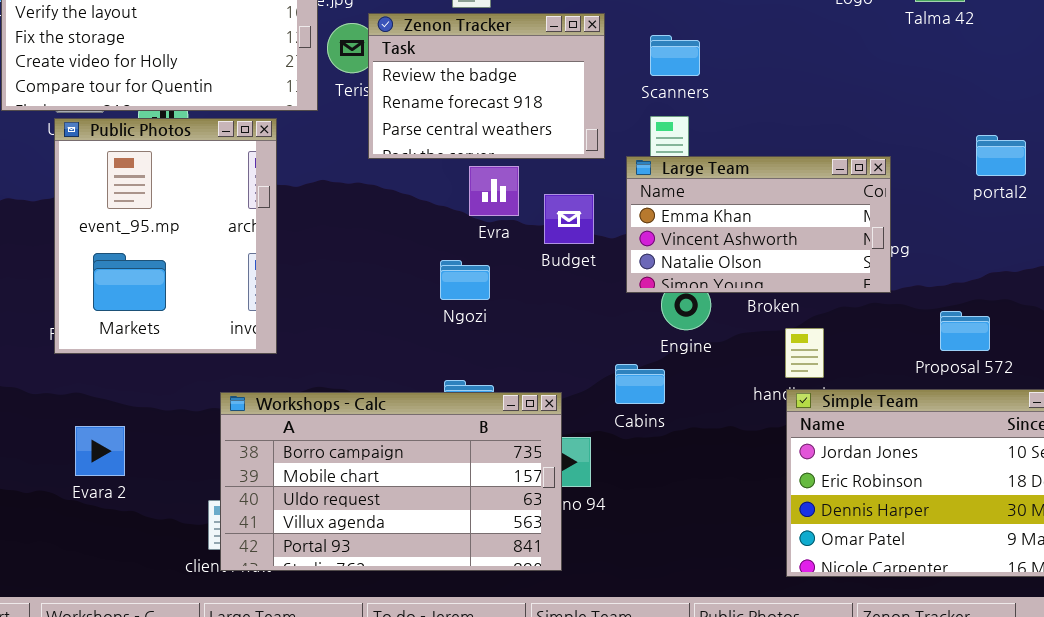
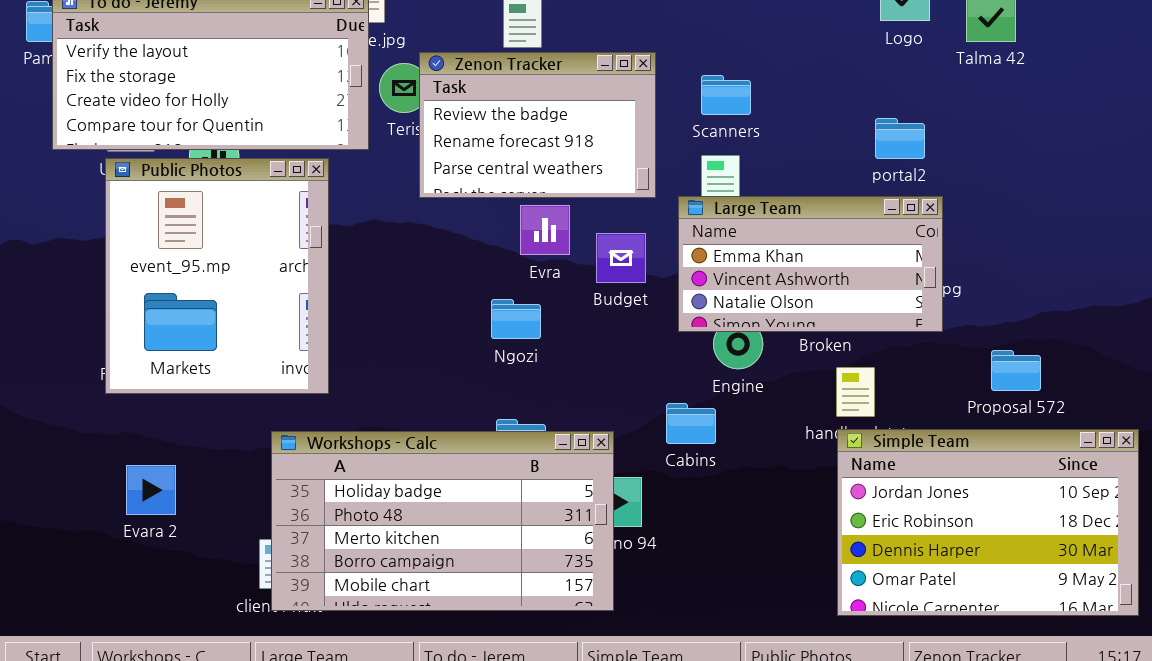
portal2: [976,135,1026,176] -> [875,118,925,159], moved
Workshops - Calc: [220,392,562,571] -> [271,431,614,611], scrolled up 3 rows

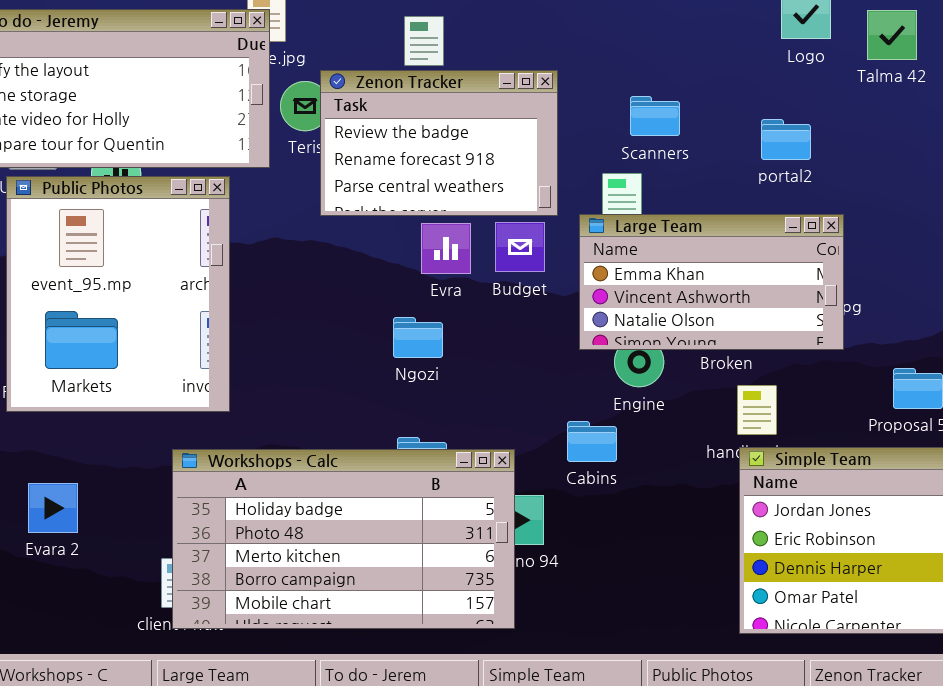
Scanners: [701,75,751,115] -> [630,96,680,136], moved
portal2: [875,118,925,159] -> [761,119,811,160], moved
Budget: [596,233,646,283] -> [495,222,545,272], moved

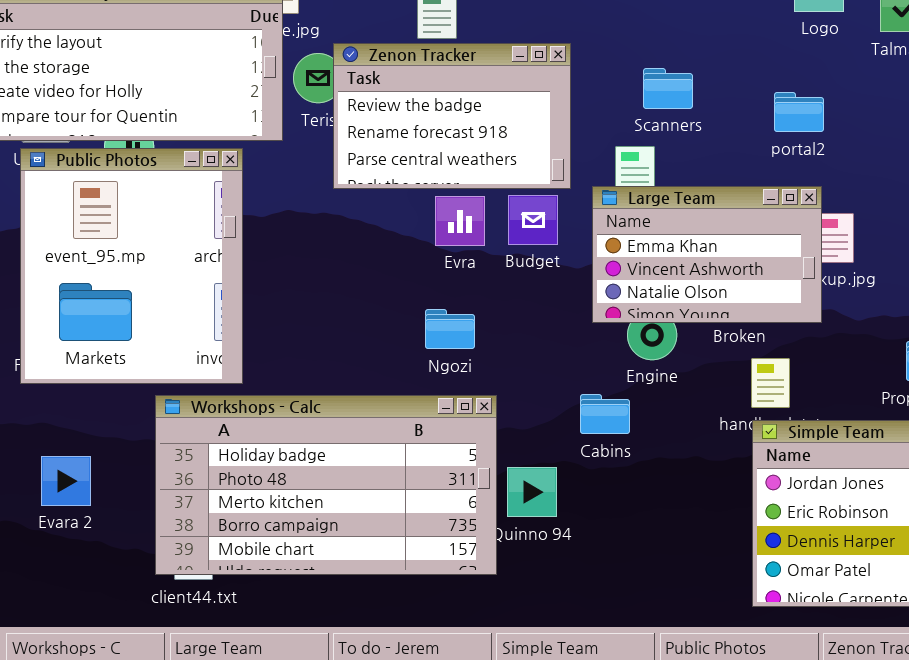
Large Team: [579,214,844,350] -> [592,186,822,323], resized
Ngozi: [393,317,443,358] -> [425,309,475,349], moved
Workshops - Calc: [172,449,515,629] -> [155,395,497,575], moved

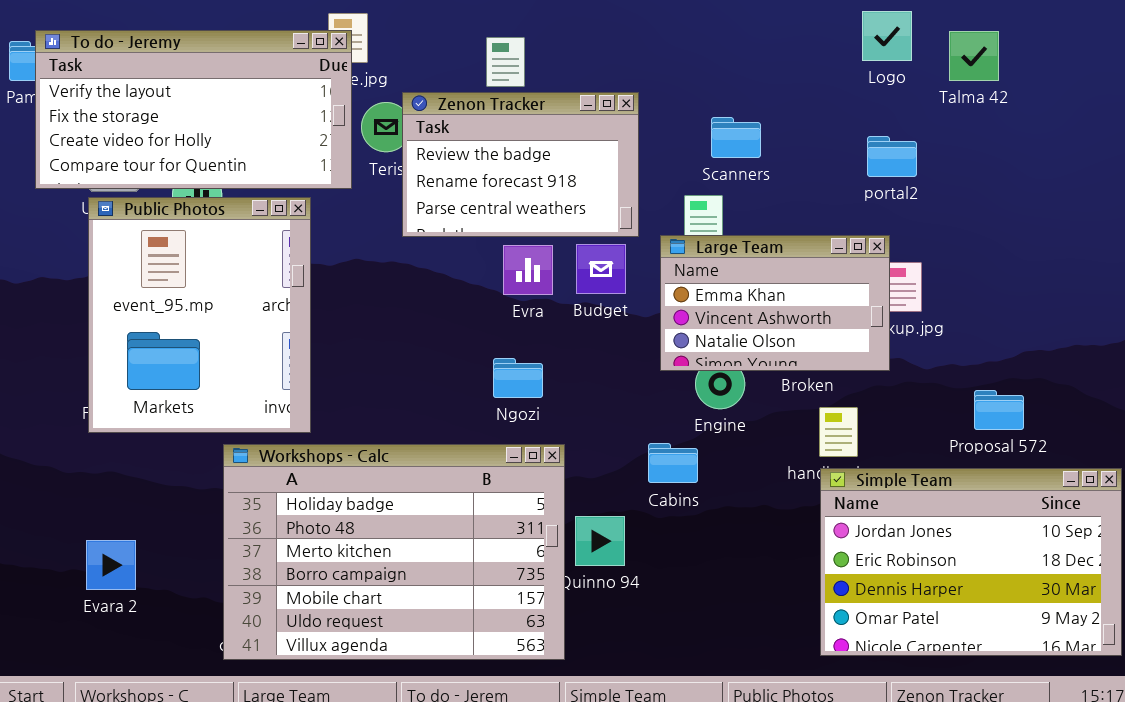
portal2: [774,92,824,132] -> [867,136,917,177], moved
Workshops - Calc: [155,395,497,575] -> [223,444,565,660], resized
Evara 2: [41,456,91,506] -> [86,540,136,590], moved

